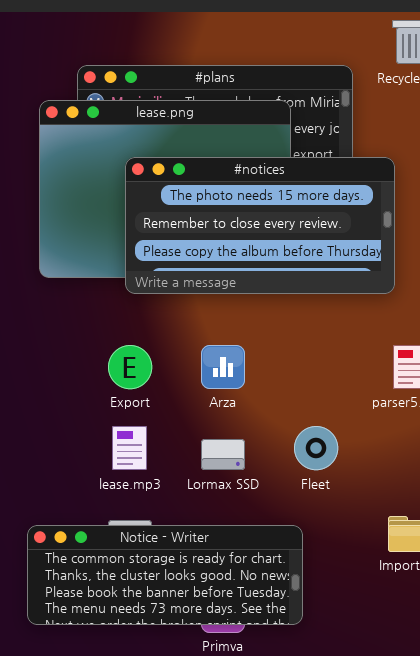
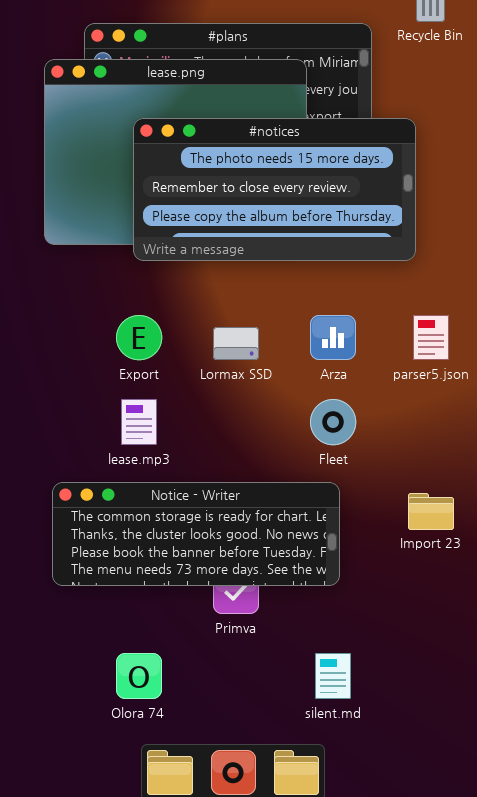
Arza: [201,345,245,389] -> [310,315,356,360], moved
Lormax SSD: [201,439,245,470] -> [213,327,259,360], moved
Notice - Writer: [27,525,303,625] -> [52,482,340,586], moved

